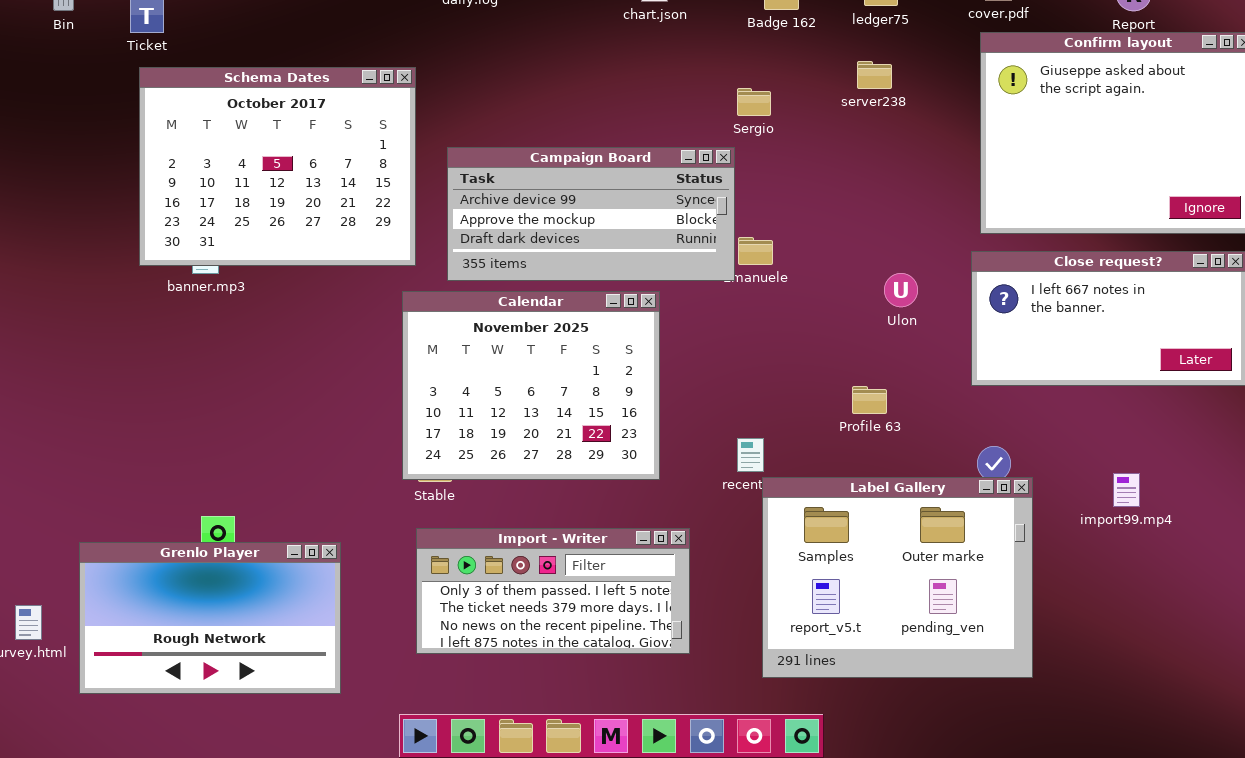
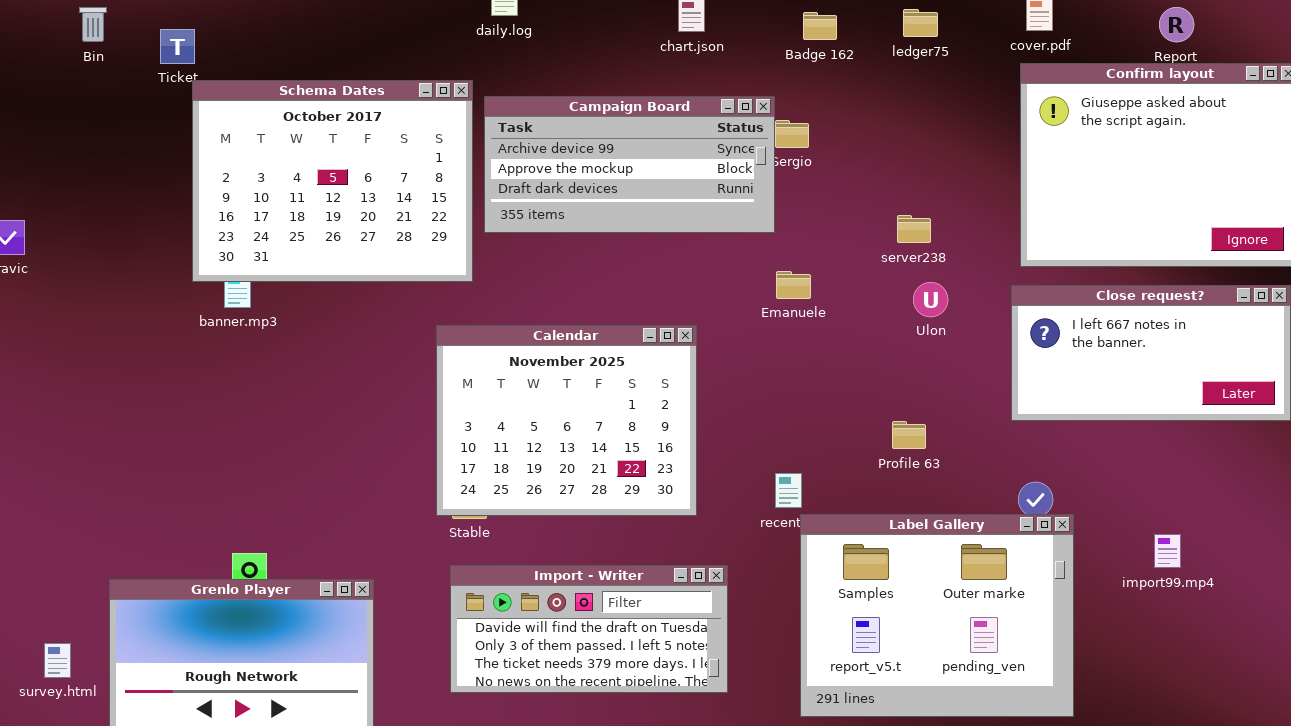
server238: [857,61,892,89] -> [897,215,931,243], moved
Schema Dates: [139,67,416,266] -> [192,80,473,282], moved
Campaign Board: [447,147,735,281] -> [484,96,775,233], moved
Ulon: [884,273,918,307] -> [913,282,948,317], moved
import99.mp4: [1113,473,1140,507] -> [1154,534,1181,568], moved
Import - Writer: [416,528,690,654] -> [450,565,728,693], scrolled up 1 row

